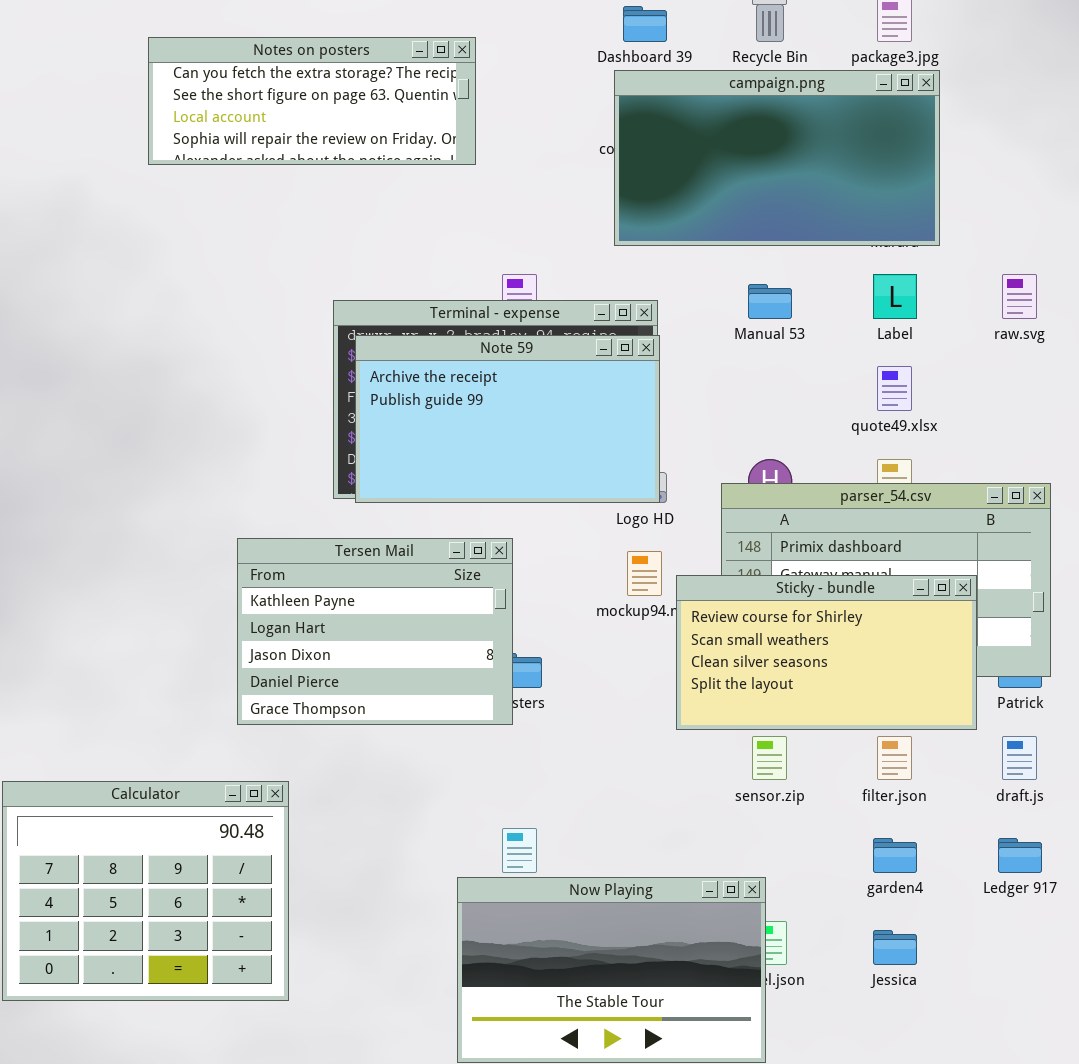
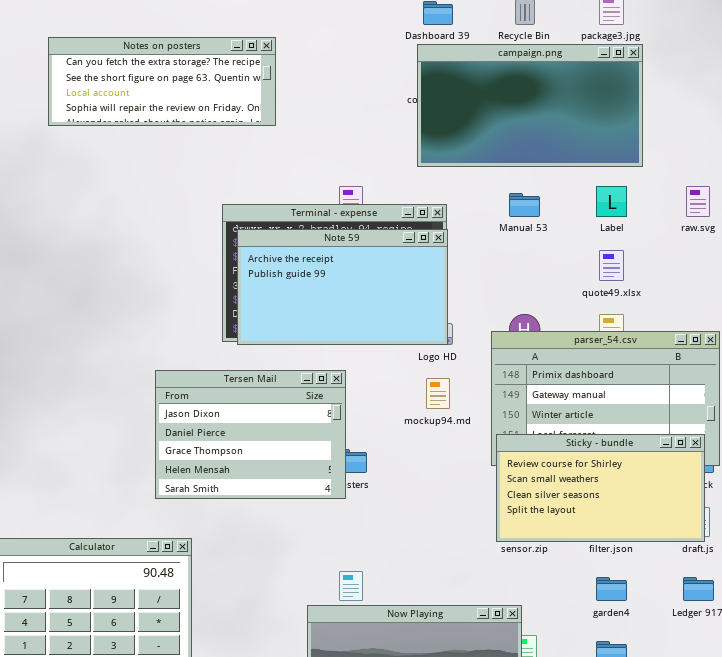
Notes on posters: [148,37,476,165] -> [48,37,276,126], moved
Tersen Mail: [237,538,513,725] -> [155,370,346,499], scrolled down 2 rows
Sticky - bundle: [676,575,977,730] -> [496,434,705,542], moved

